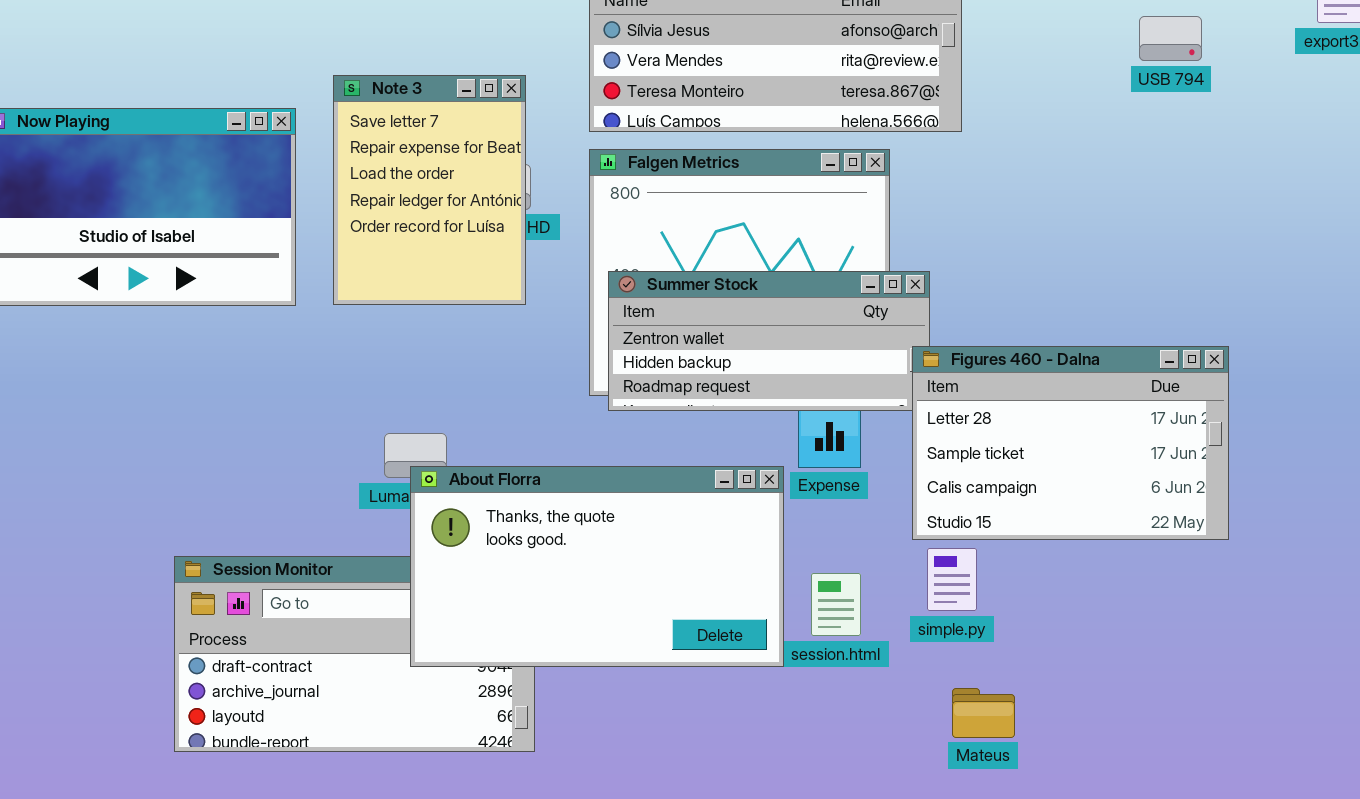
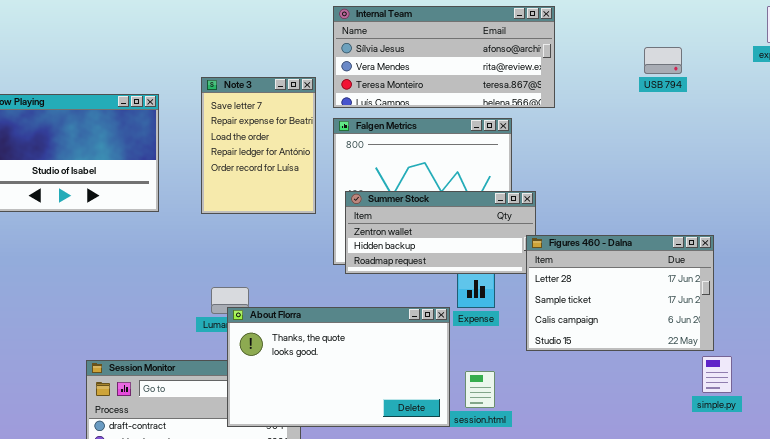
USB 794: [1139,16,1202,61] -> [644,47,682,74], moved
Note 3: [333,75,526,305] -> [201,77,316,214], moved
simple.py: [927,548,977,611] -> [702,356,732,393], moved

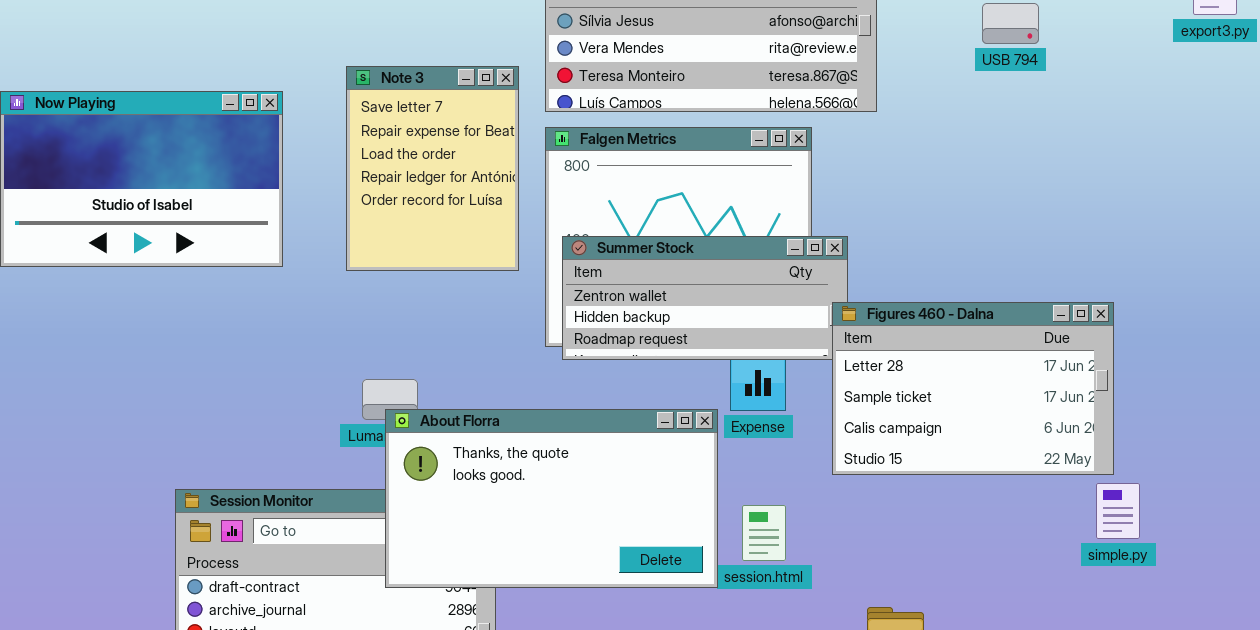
USB 794: [644,47,682,74] -> [982,3,1039,44], moved

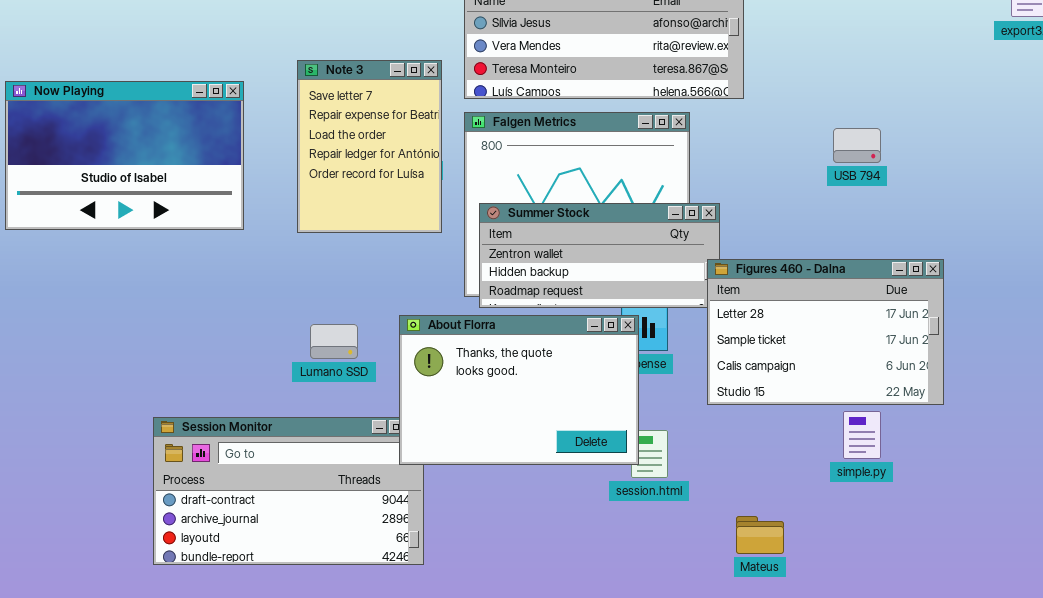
USB 794: [982,3,1039,44] -> [833,128,881,163], moved
About Florra: [385,409,718,588] -> [399,315,639,465], moved, resized
simple.py: [1096,483,1140,539] -> [843,411,881,459], moved

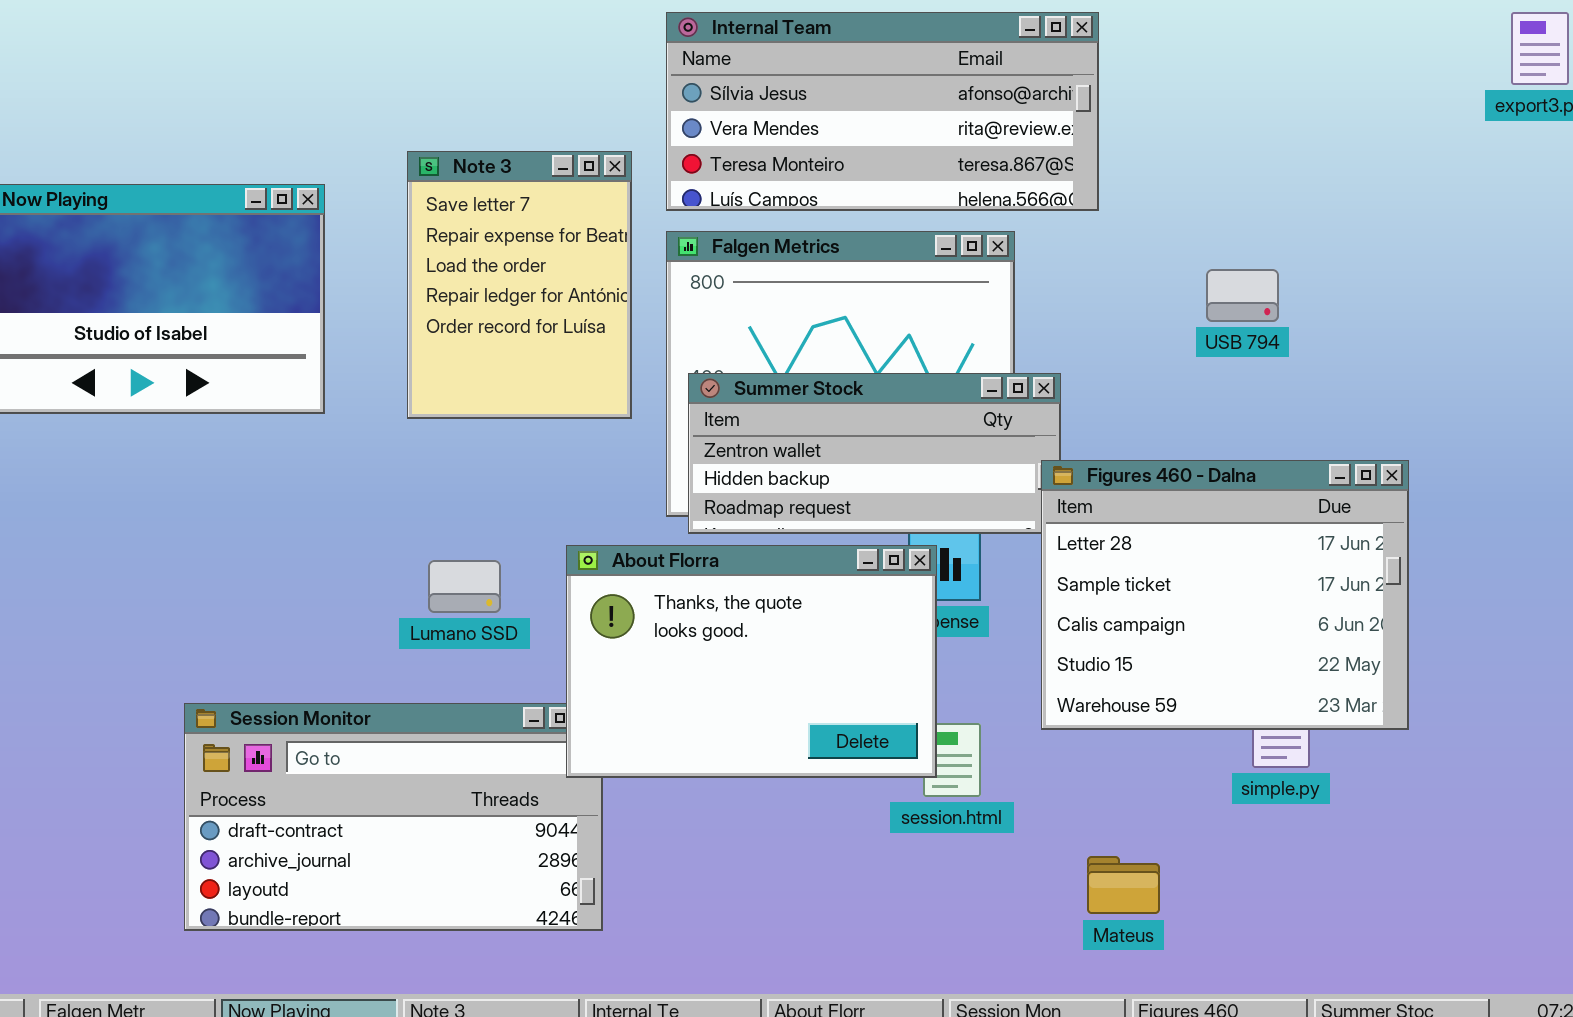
USB 794: [833,128,881,163] -> [1206,269,1279,322], moved
Figures 460 - Dalna: [707,259,944,405] -> [1041,460,1409,730], resized

